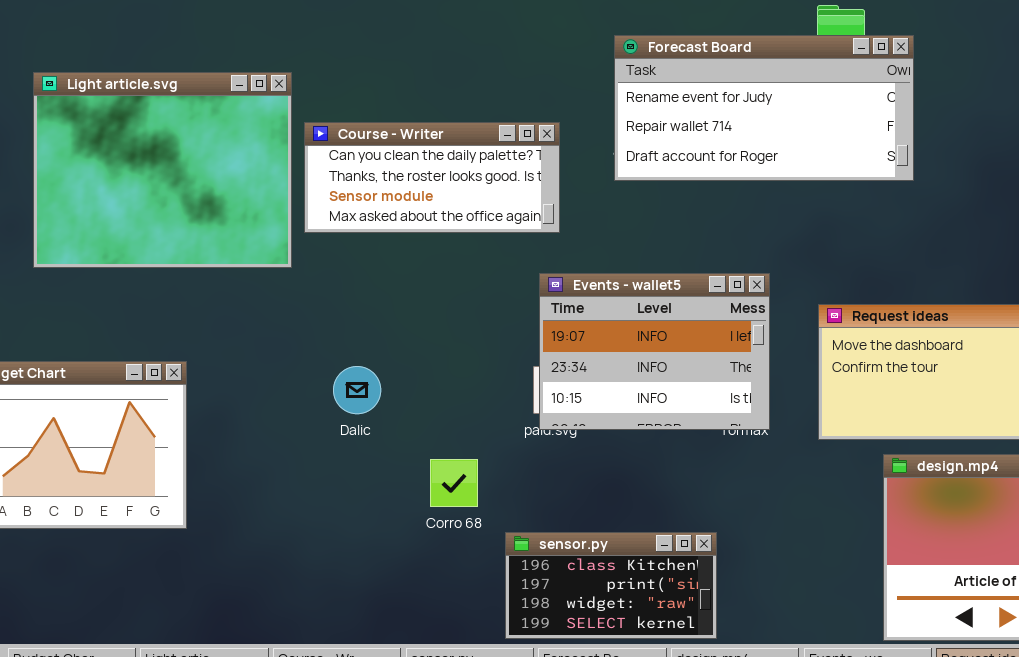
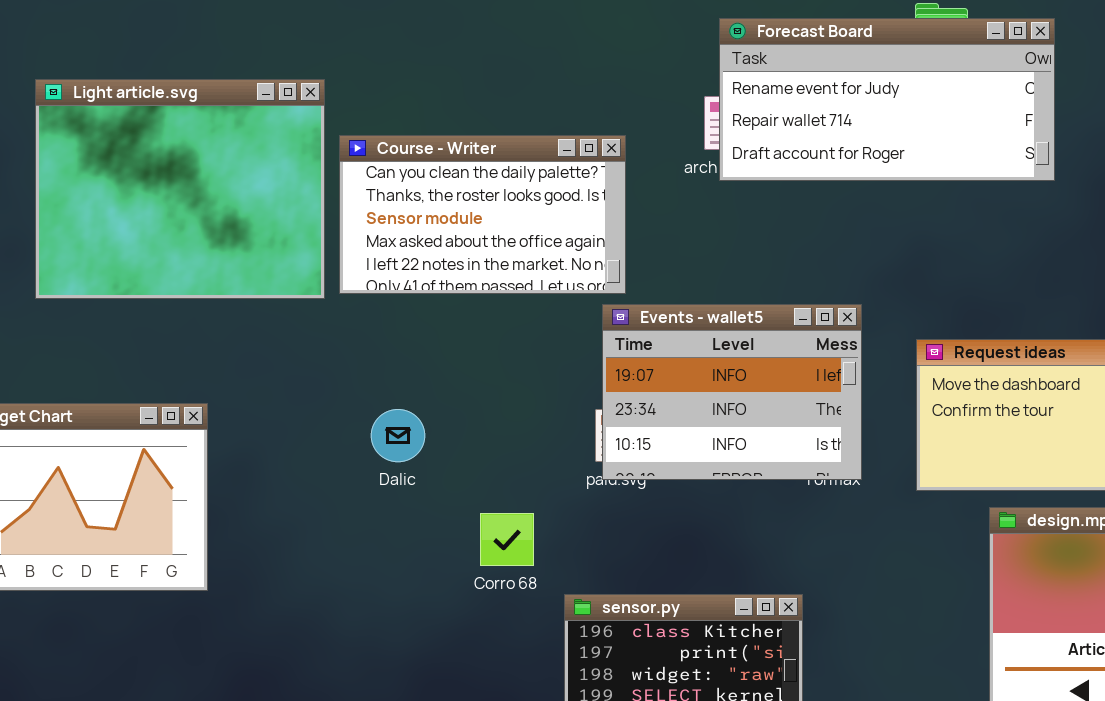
Forecast Board: [614,35,914,181] -> [719,18,1055,181], moved
Course - Writer: [304,122,560,233] -> [339,135,626,294], resized

